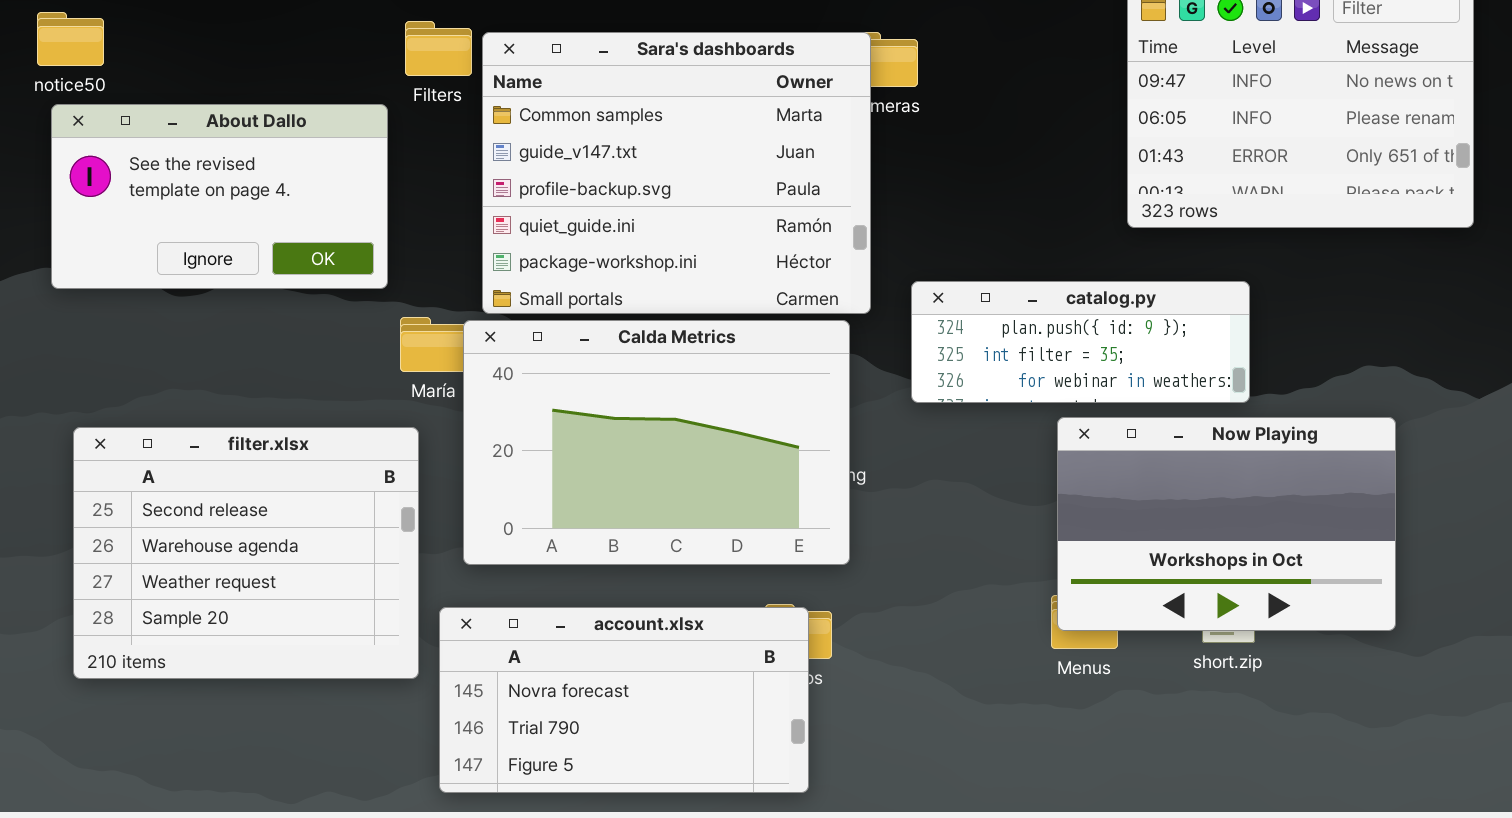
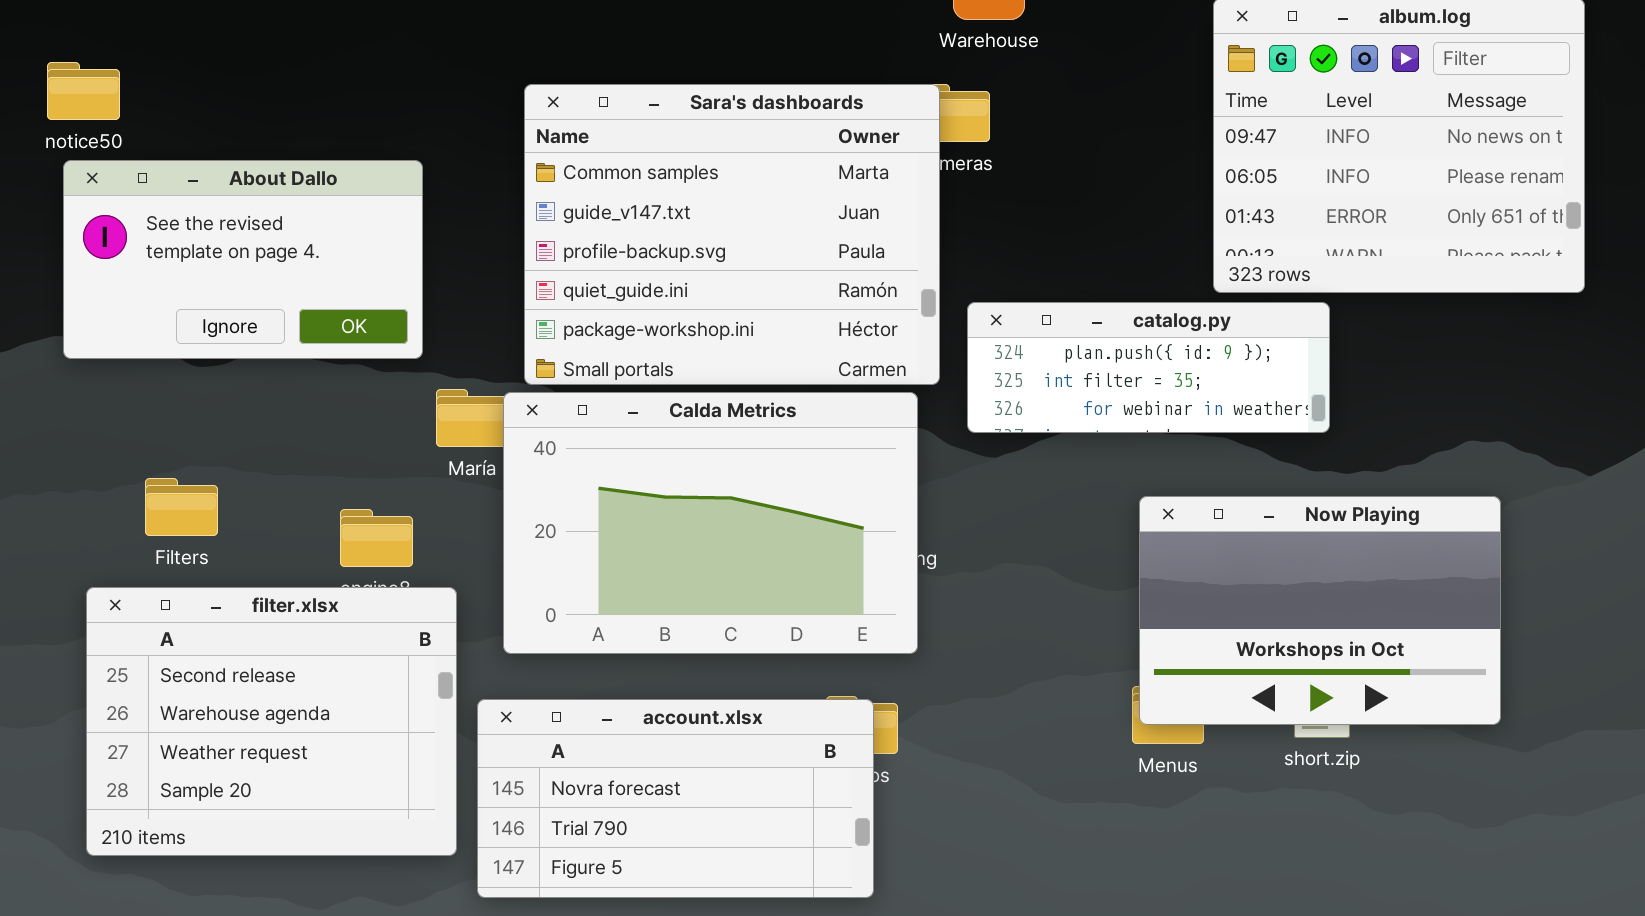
Filters: [405,21,472,76] -> [145,478,218,536], moved
catalog.py: [911,281,1250,403] -> [967,302,1330,433], moved
filter.xlsx: [73,427,419,679] -> [86,587,457,856], moved

